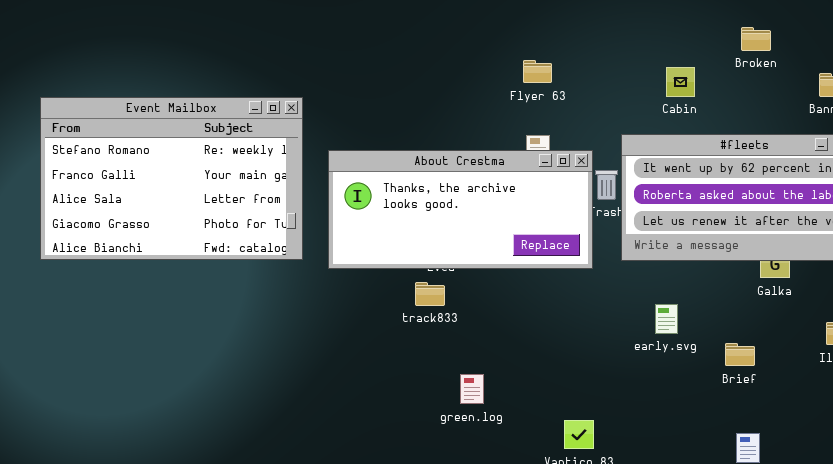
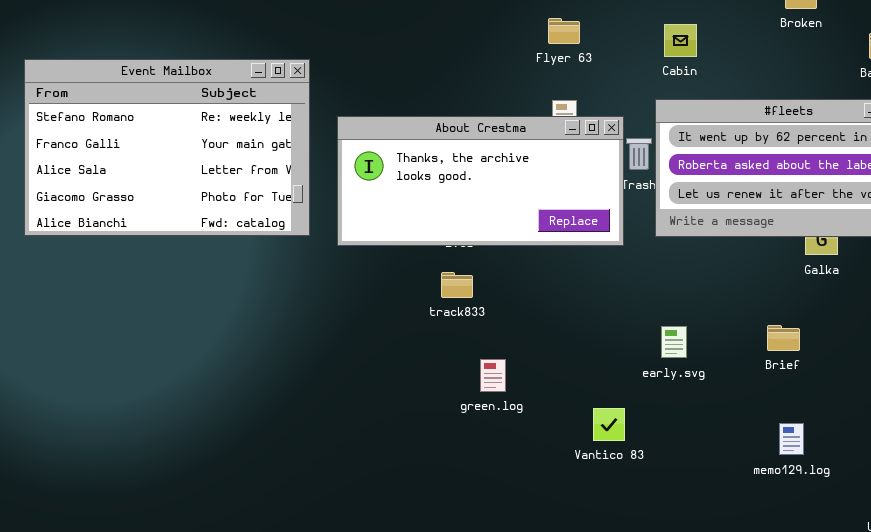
Cabin: [666,67,695,97] -> [664,24,697,57], moved
track833: [415,282,445,306] -> [441,272,473,298], moved
early.svg: [655,304,678,334] -> [661,326,687,358], moved

